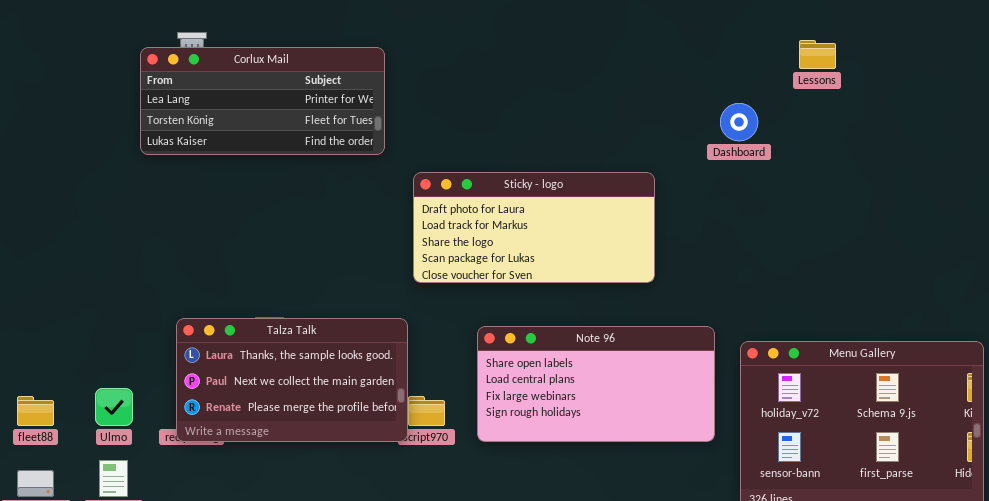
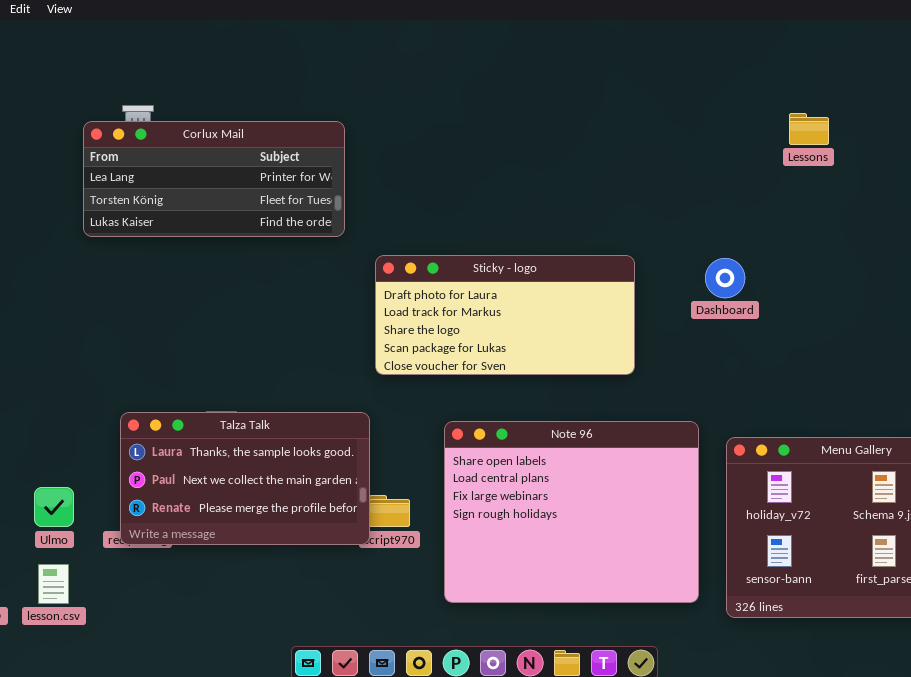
Dashboard: [720,103,758,141] -> [705,258,745,298], moved
Note 96: [477,326,715,442] -> [444,421,699,603], resized

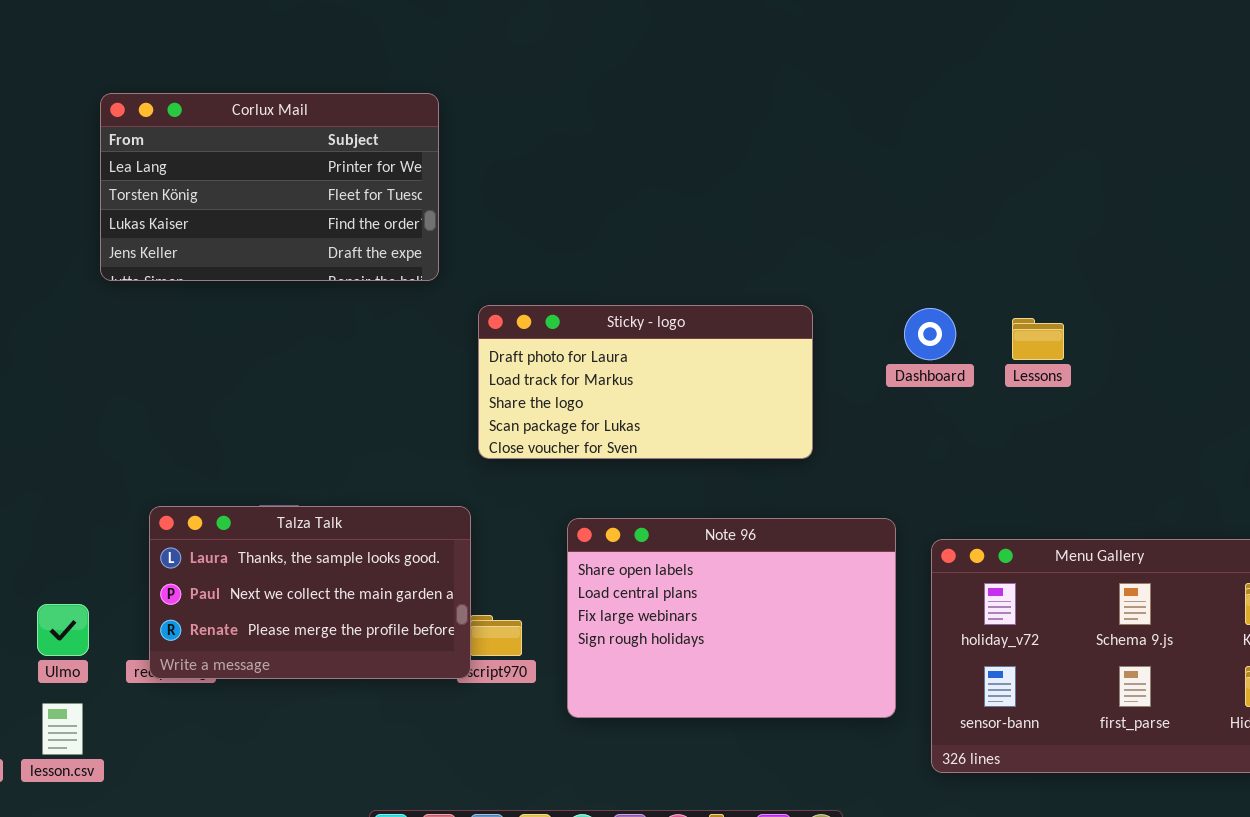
Lessons: [789,113,829,145] -> [1012,318,1064,360], moved
Corlux Mail: [83,121,345,237] -> [100,93,439,281], resized
Note 96: [444,421,699,603] -> [567,518,896,718], resized

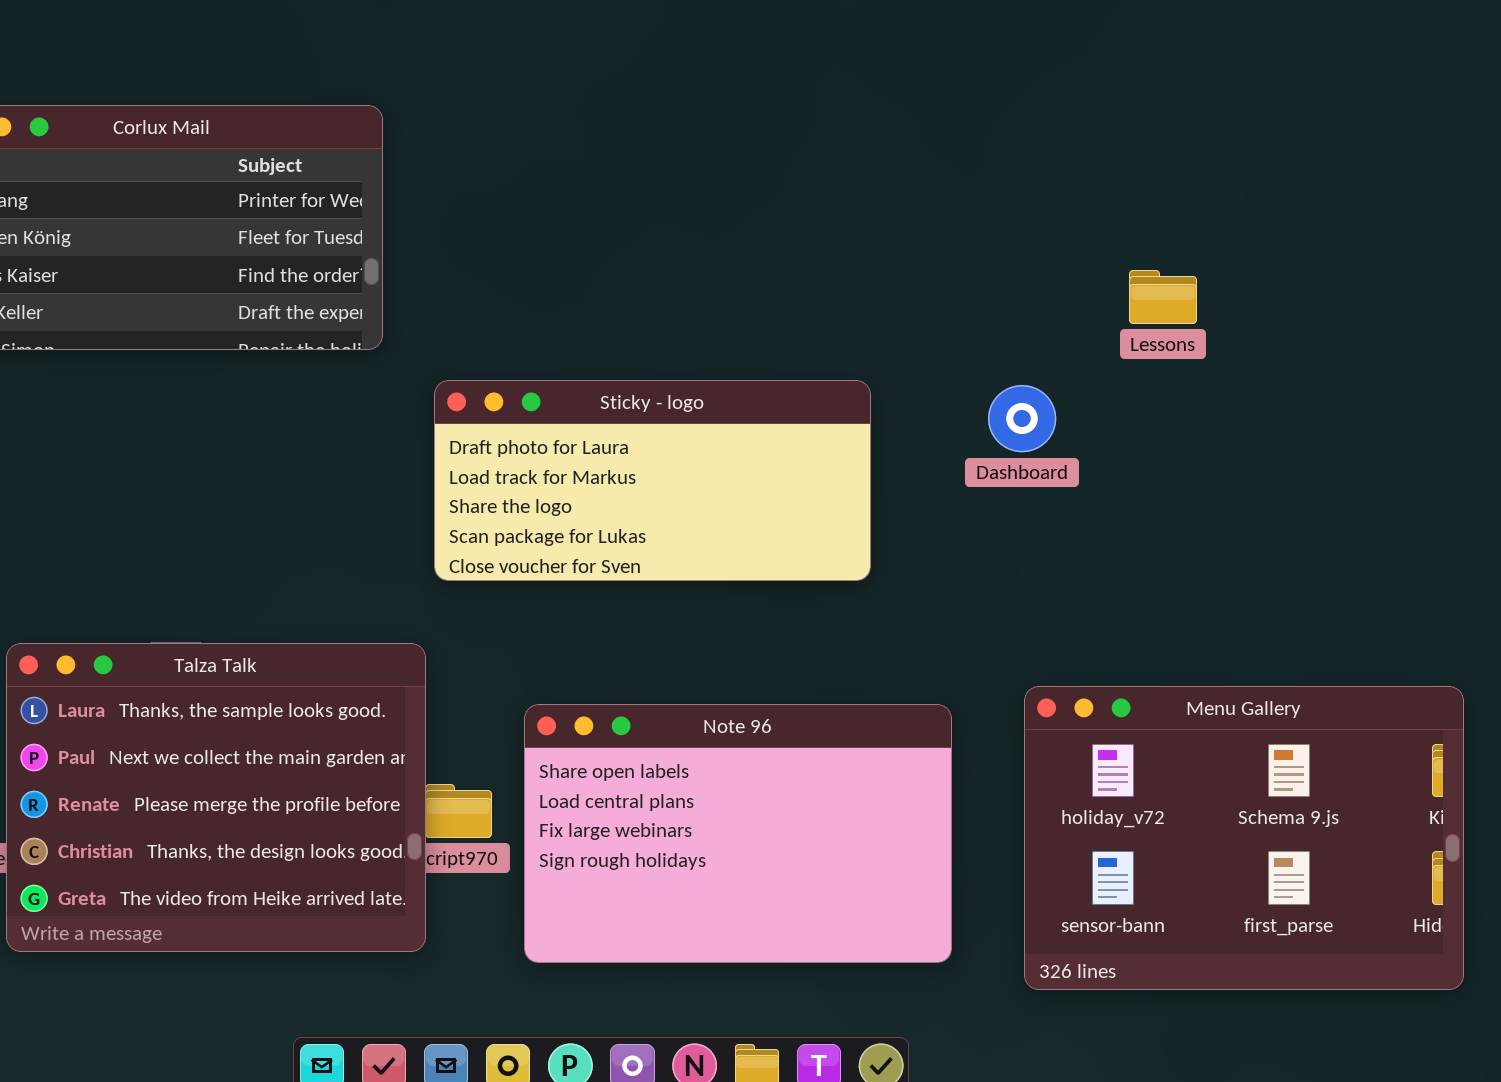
Lessons: [1012,318,1064,360] -> [1129,270,1197,324], moved
Talza Talk: [149,506,471,679] -> [6,643,426,952], resized
Note 96: [567,518,896,718] -> [524,704,952,963], moved

